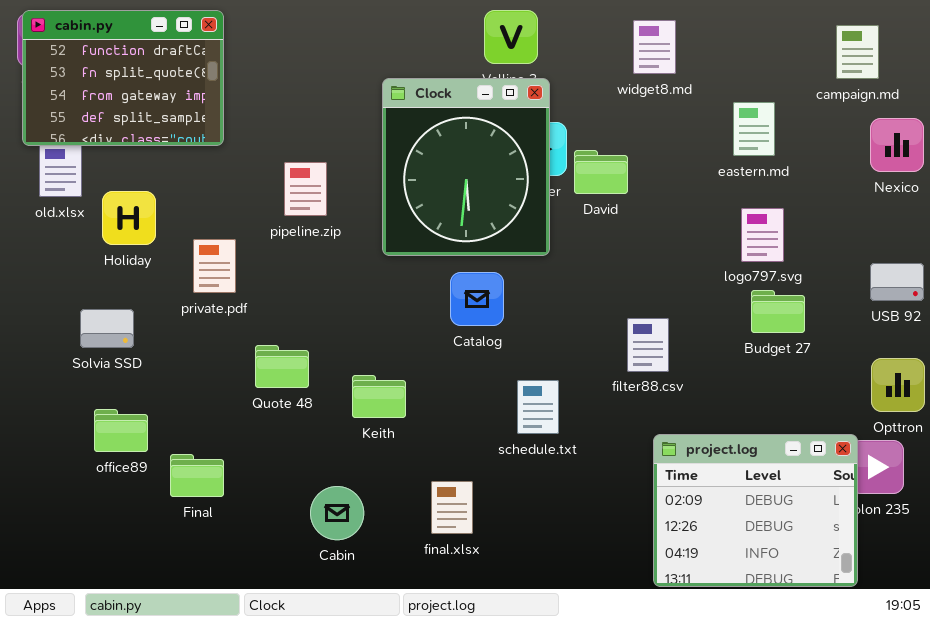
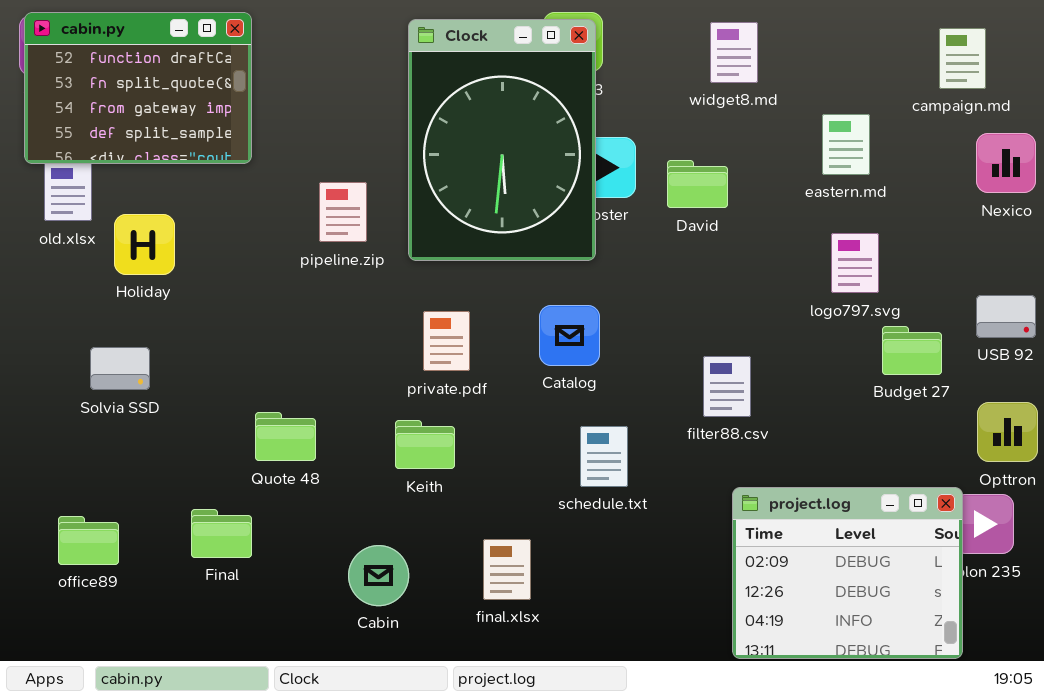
Clock: [382,78,550,256] -> [408,19,596,261], moved, resized
David: [574,150,628,194] -> [667,160,728,208], moved
private.pdf: [193,239,236,293] -> [423,311,470,371], moved
Catalog: [450,272,504,326] -> [539,305,600,366], moved
Budget 27: [751,290,805,333] -> [882,326,942,375], moved
Quote 48: [255,345,309,388] -> [255,412,316,461], moved
office89: [94,409,148,452] -> [58,516,119,565], moved

